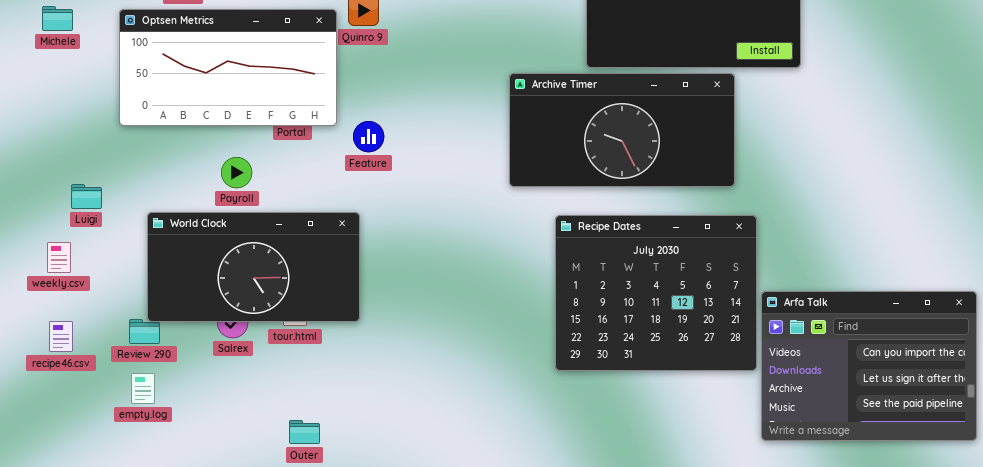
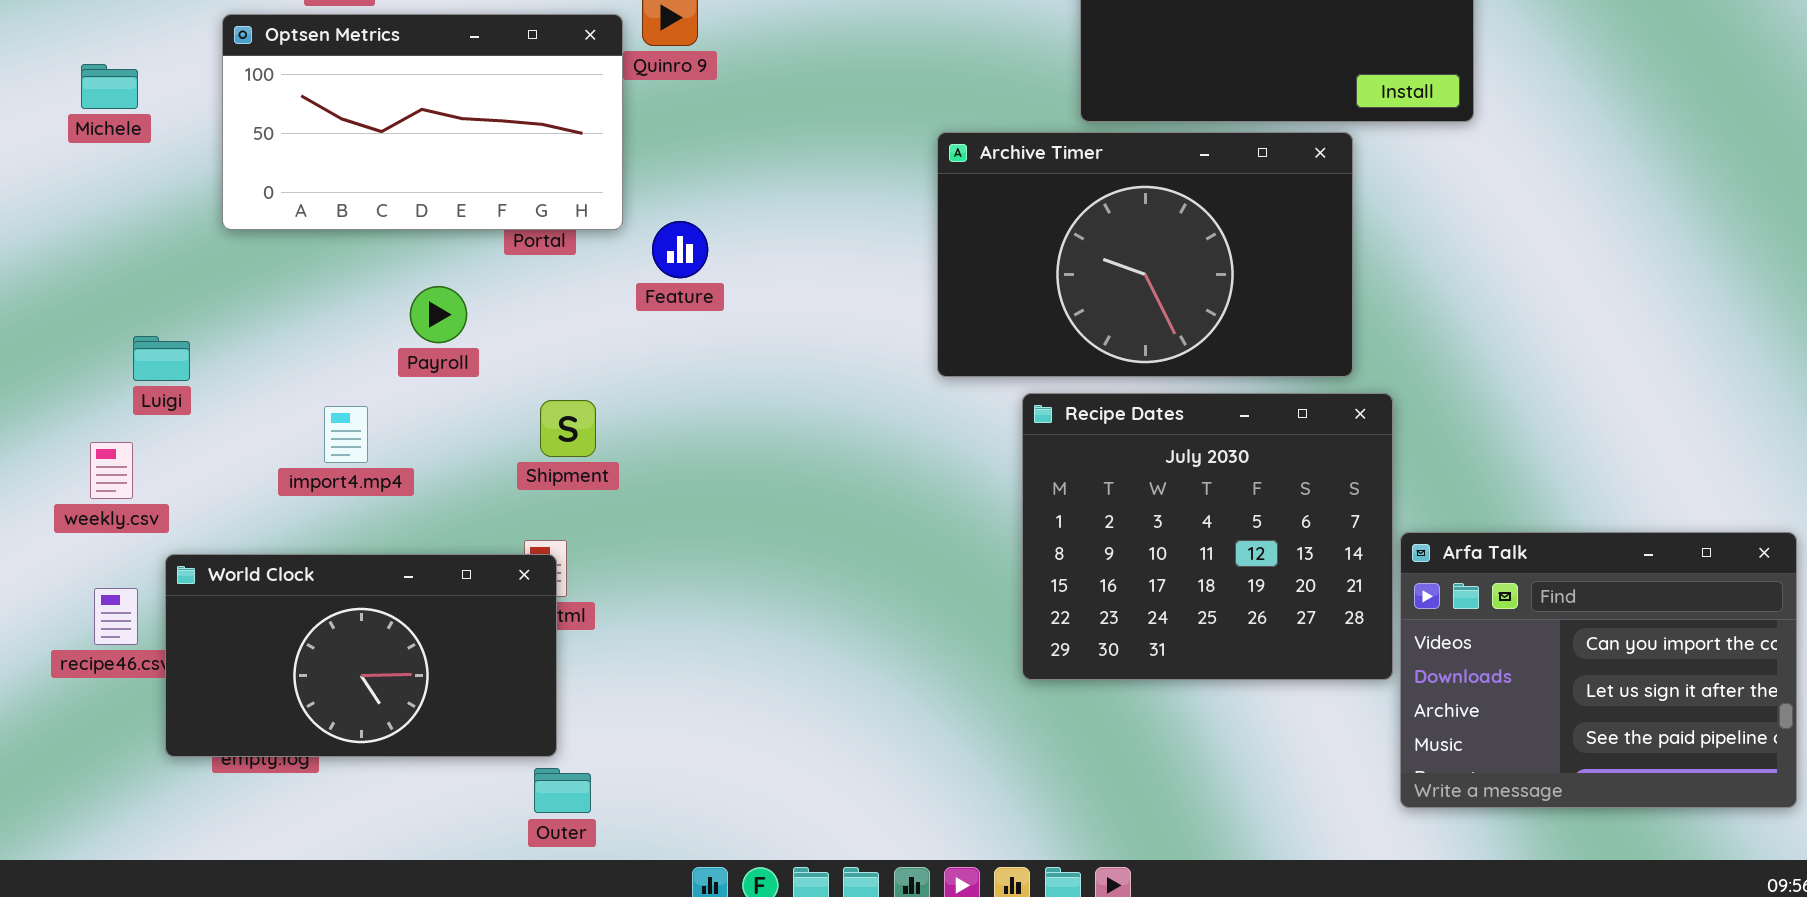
Michele: [42,6,73,31] -> [81,64,138,109], moved
Archive Timer: [509,73,735,187] -> [937,132,1353,377], resized
World Clock: [147,212,360,322] -> [165,554,557,757], moved

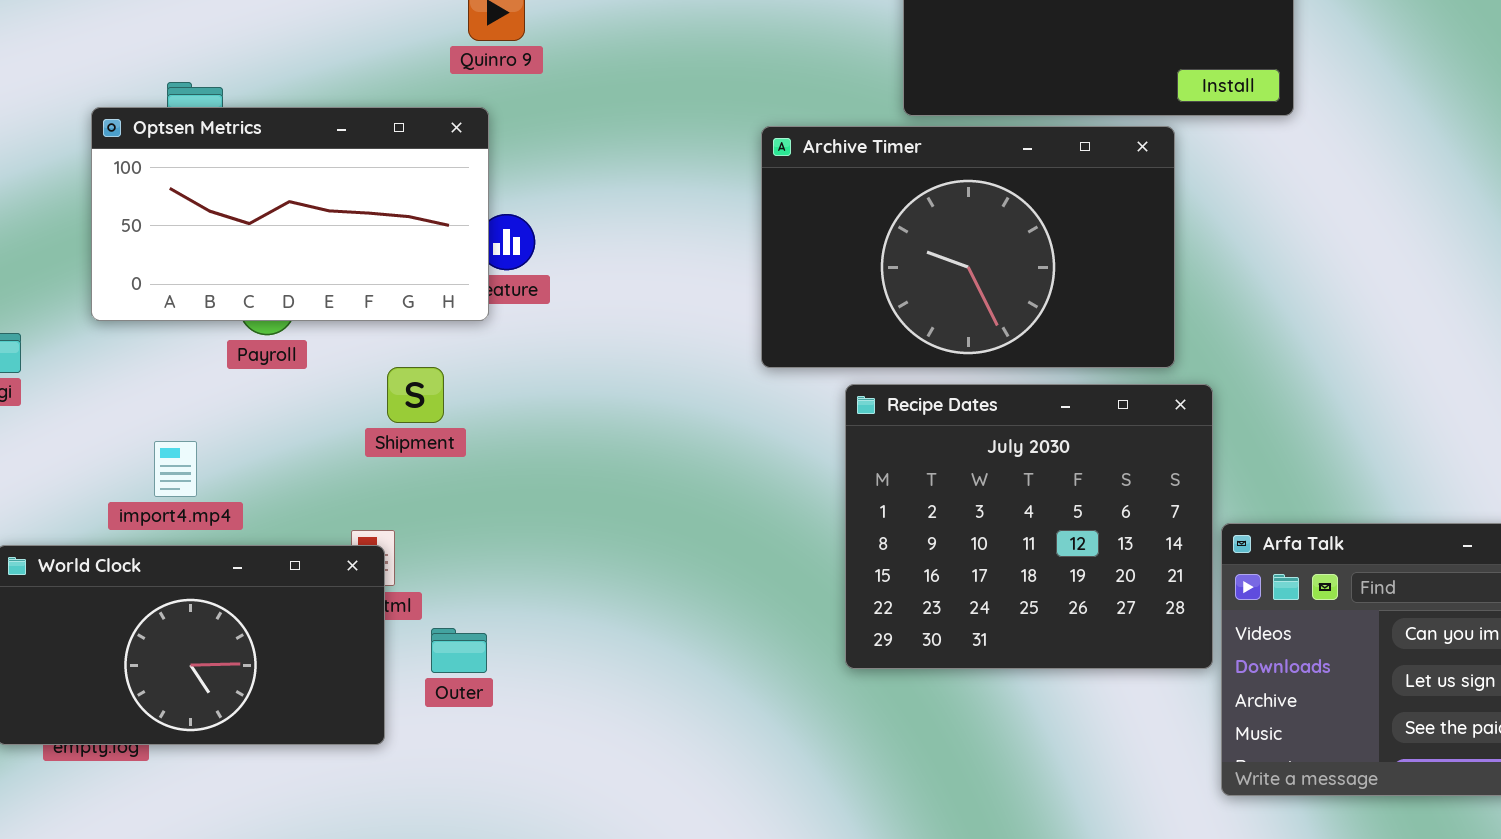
Optsen Metrics: [222,14,623,230] -> [91,107,489,321], moved
Shipment: [540,400,596,457] -> [387,367,444,423], moved
import4.mp4: [324,406,368,463] -> [154,441,197,497], moved
Outer: [534,768,591,813] -> [431,628,487,673], moved

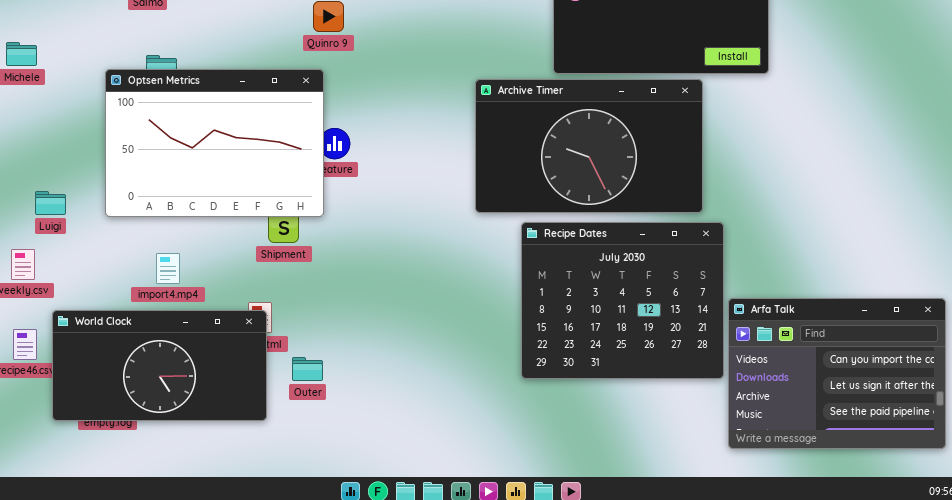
Optsen Metrics: [91,107,489,321] -> [105,69,324,217], resized
import4.mp4: [154,441,197,497] -> [156,253,180,284], moved

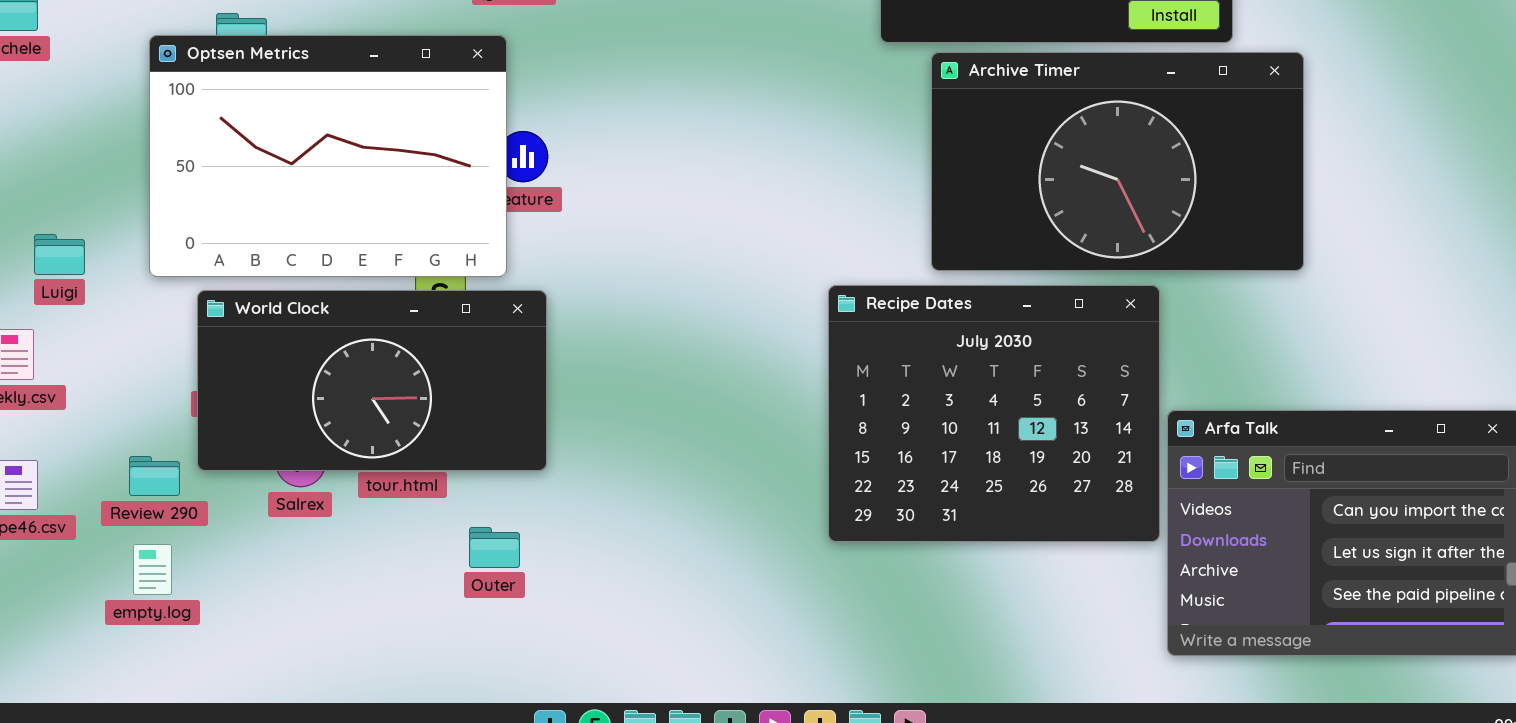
Archive Timer: [475,79,703,213] -> [931,52,1304,271], moved
World Clock: [52,310,267,421] -> [197,290,547,471], moved
Outer: [292,357,323,381] -> [469,527,520,568], moved

